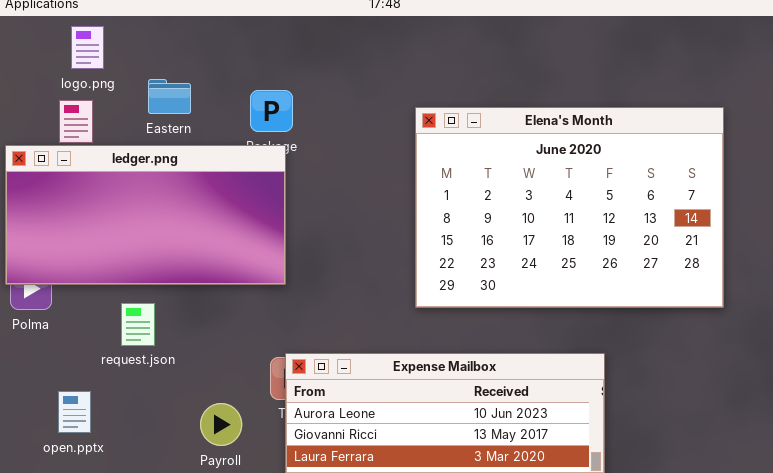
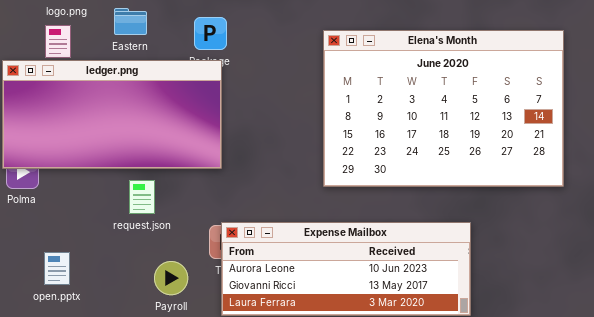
request.json: [121,303,155,346] -> [129,180,155,214], moved

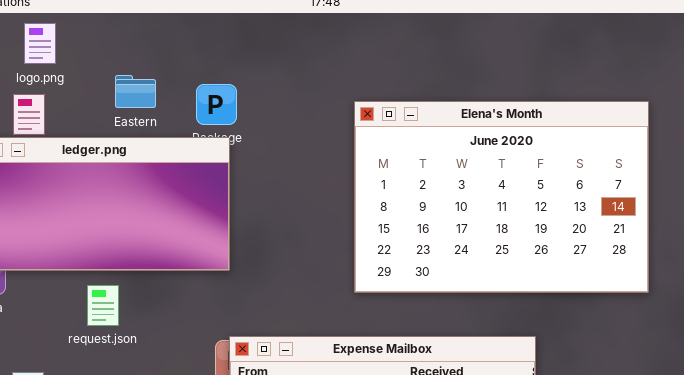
Eastern: [114,8,147,35] -> [115,75,156,108], moved
request.json: [129,180,155,214] -> [87,285,119,326], moved

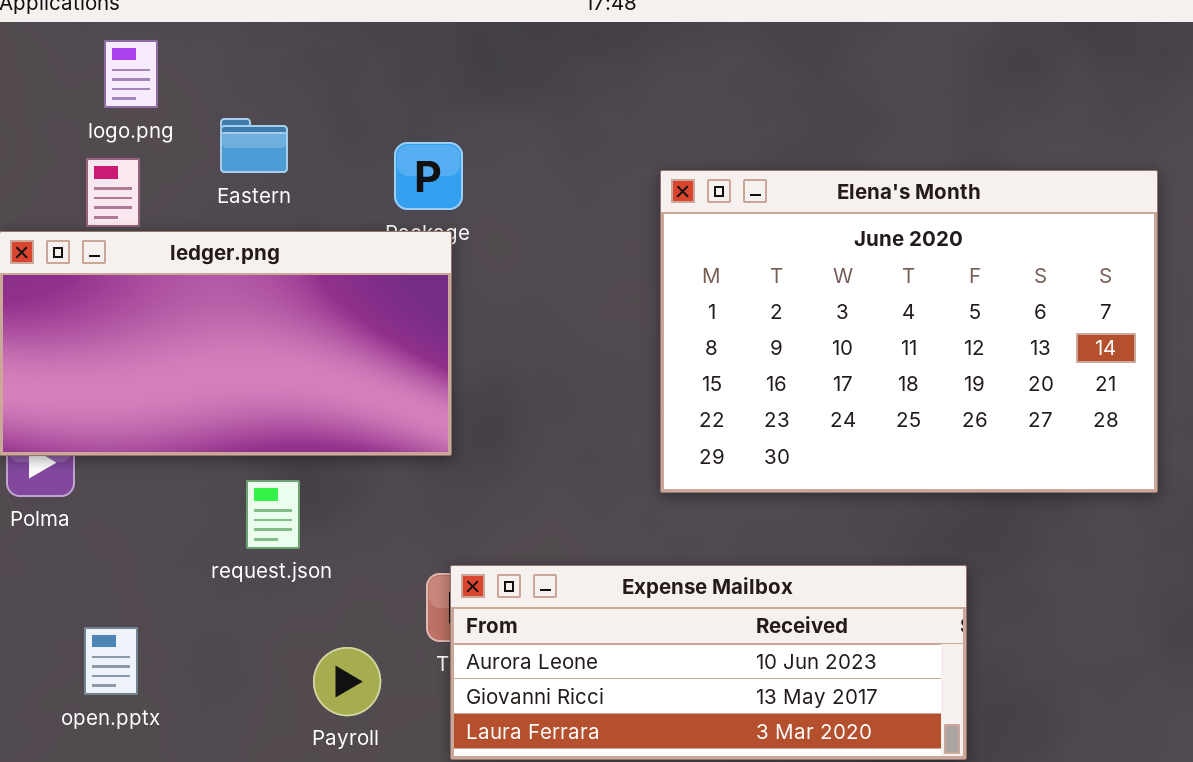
Eastern: [115,75,156,108] -> [220,118,288,173], moved
request.json: [87,285,119,326] -> [246,480,300,549], moved

